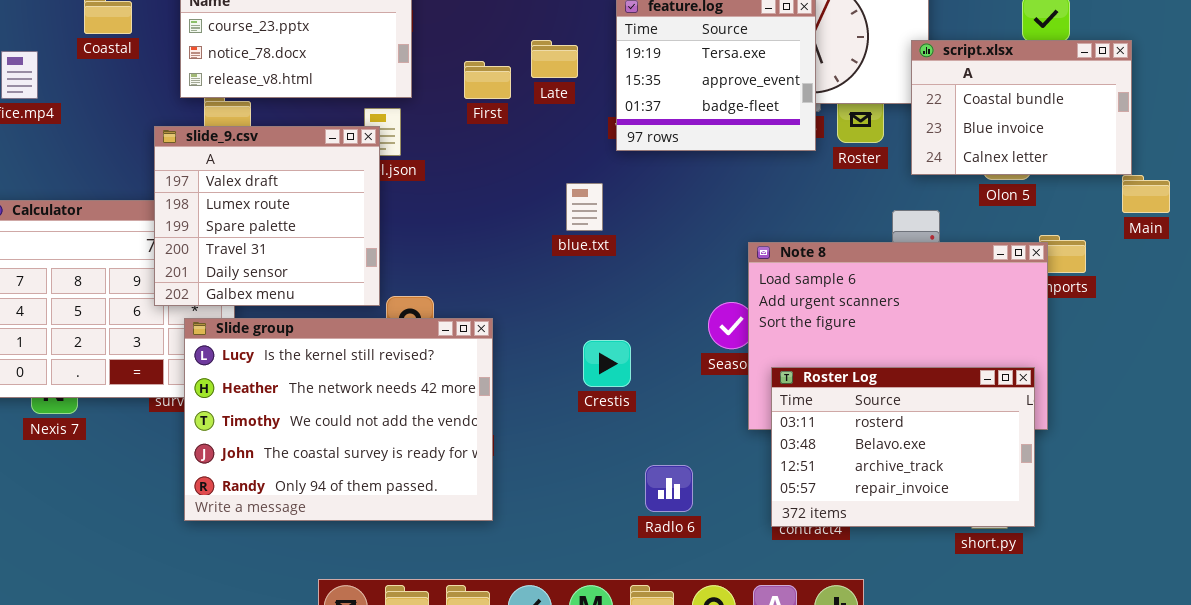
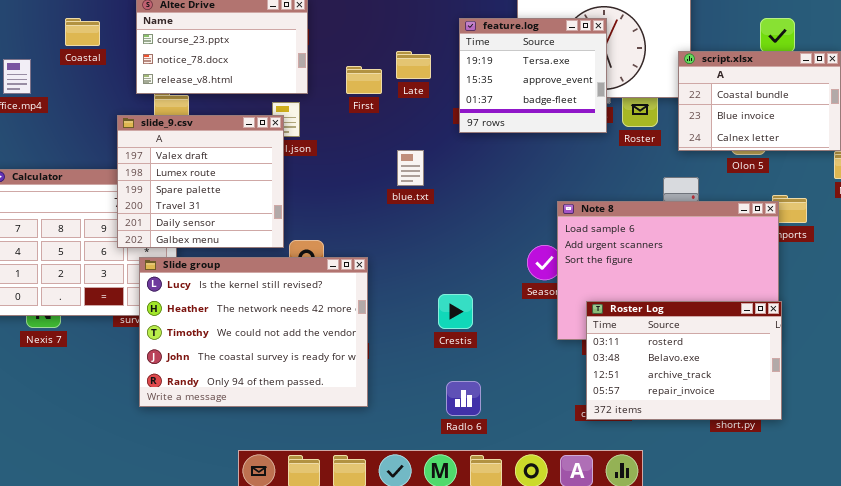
blue.txt: [566,183,603,231] -> [397,150,424,186], moved
Crestis: [583,340,631,387] -> [438,294,473,329], moved
Roster Log: [771,367,1035,527] -> [586,301,782,420], moved
Radlo 6: [645,465,693,512] -> [446,381,481,416], moved

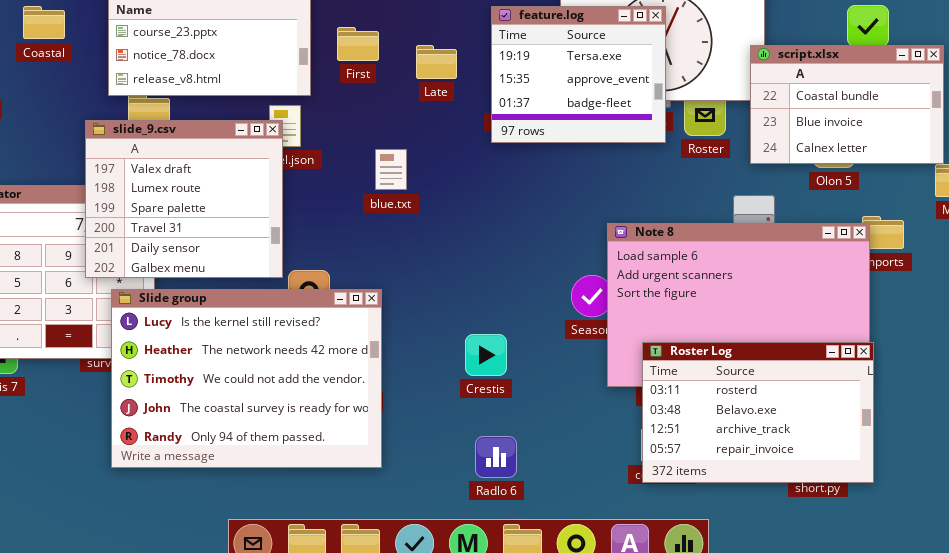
First: [346,66,382,94] -> [337,27,379,61], moved
blue.txt: [397,150,424,186] -> [375,149,407,190], moved

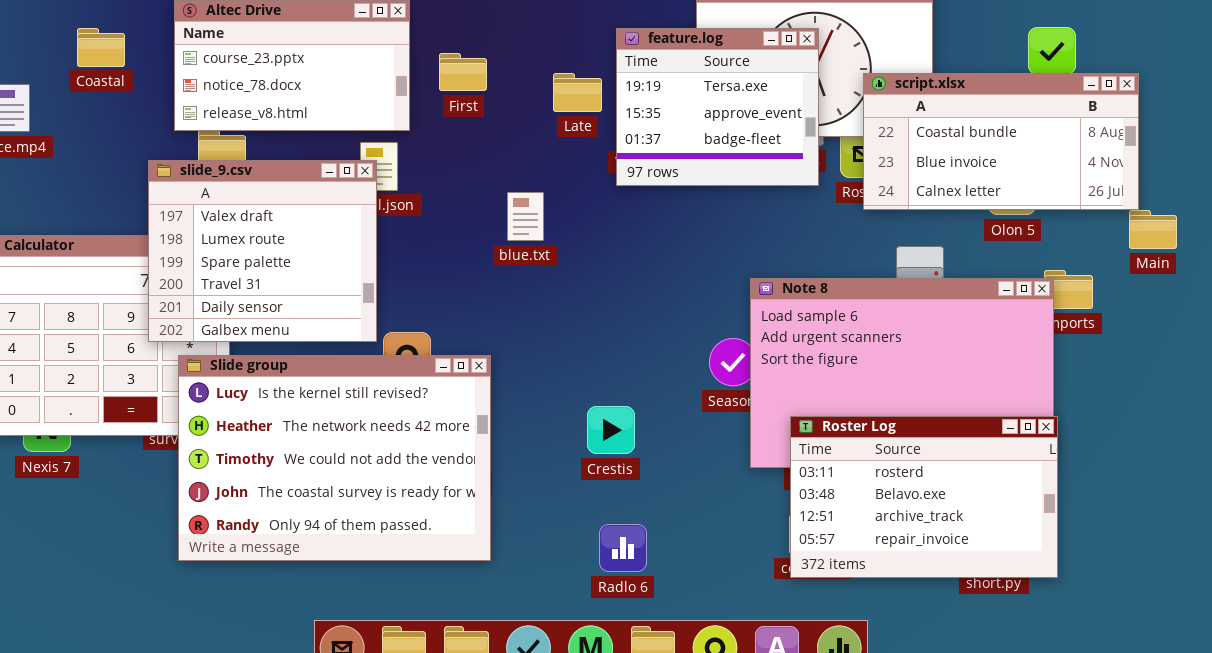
Late: [416,45,457,79] -> [553,73,602,112], moved
script.xlsx: [750,45,944,164] -> [863,73,1139,210], resized
blue.txt: [375,149,407,190] -> [507,192,544,241], moved

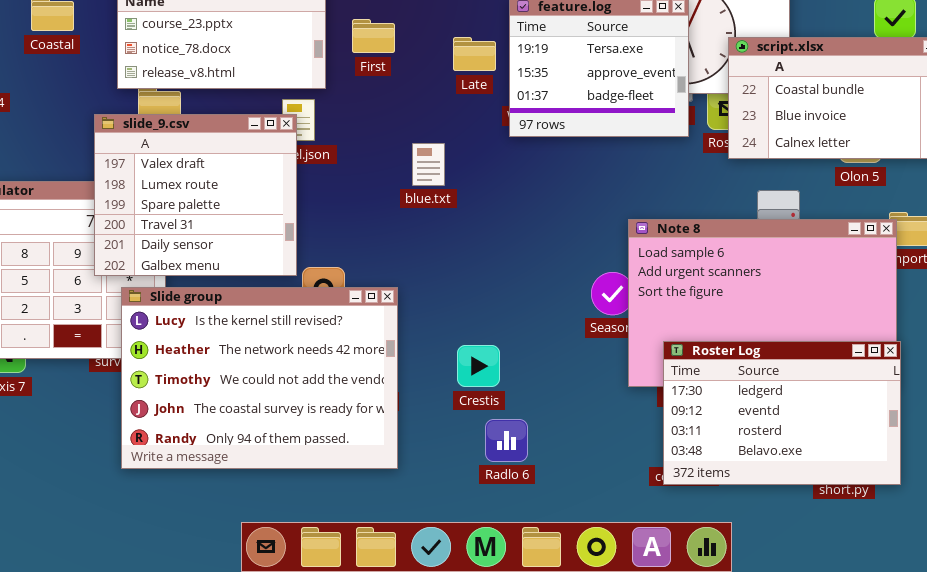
Crestis: [587,406,635,454] -> [457,345,500,387], moved
Roster Log: [790,416,1058,578] -> [663,341,901,485], scrolled up 2 rows
Radlo 6: [599,524,647,572] -> [485,419,528,462], moved

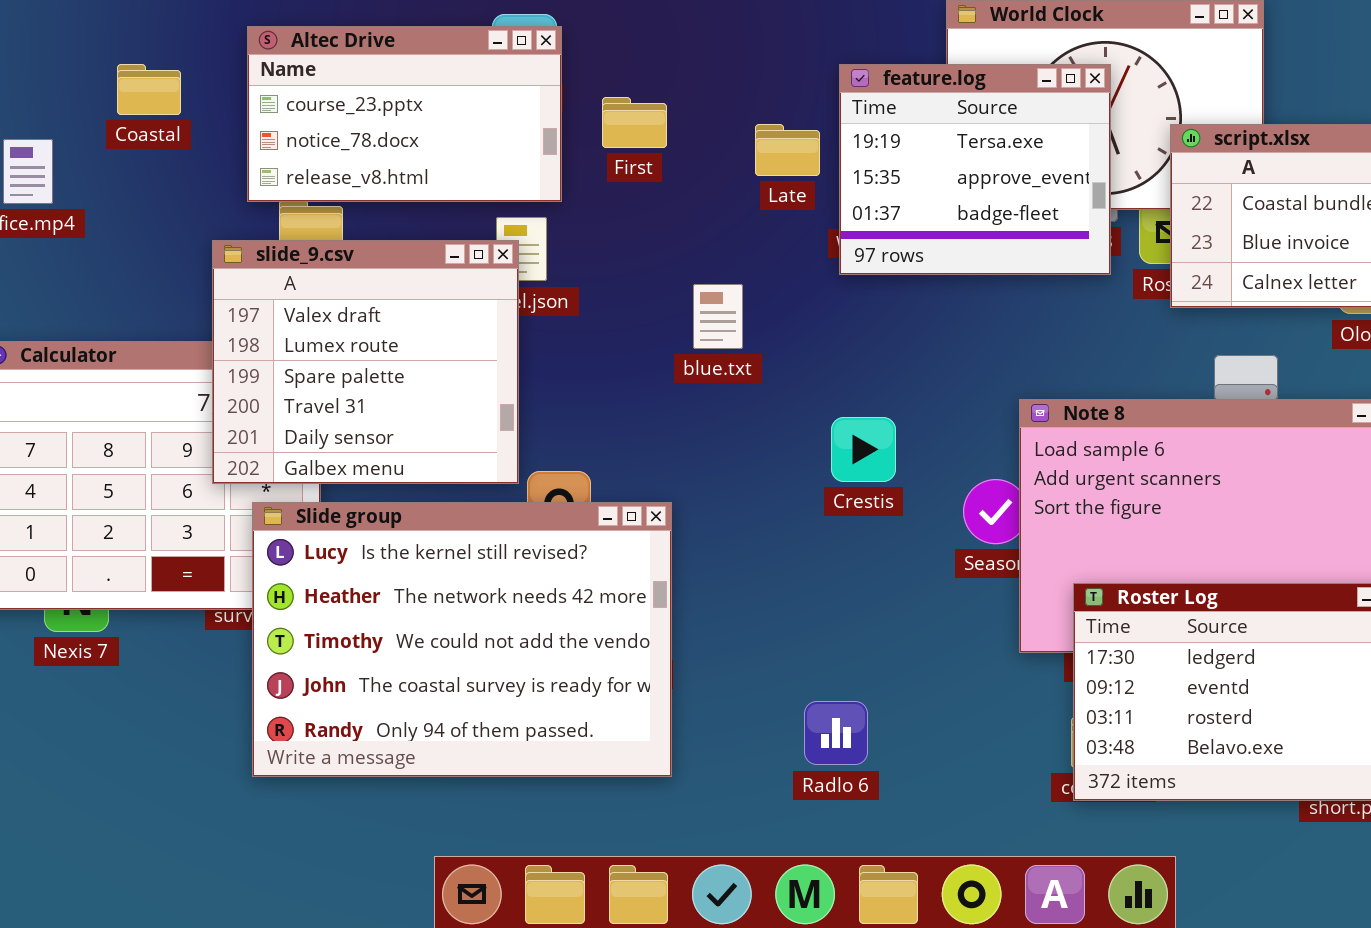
Crestis: [457,345,500,387] -> [831,417,896,482], moved

